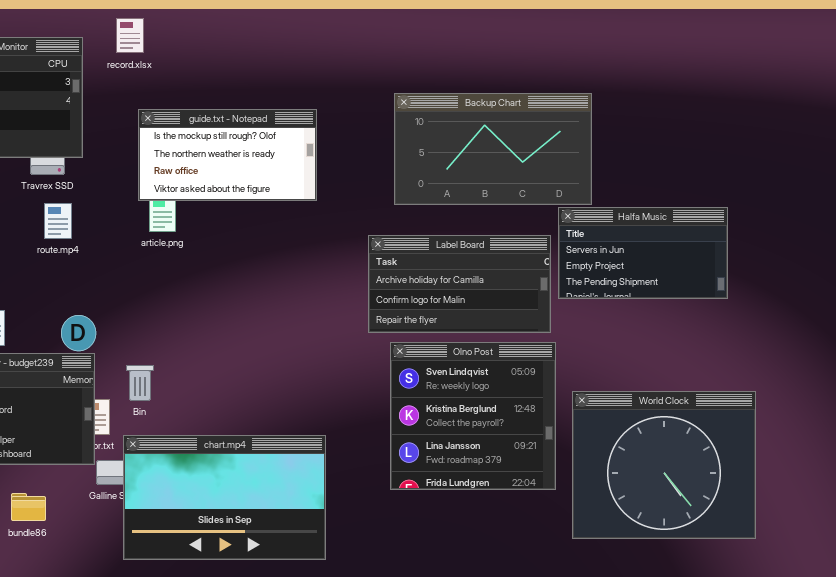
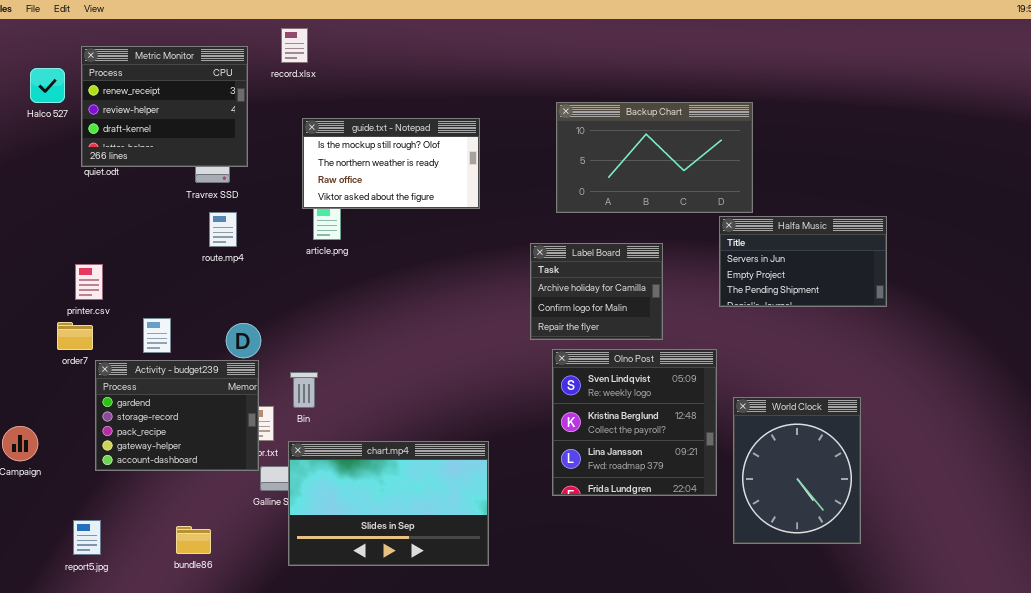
Label Board: [368,235,551,333] -> [530,243,663,340], resized
World Clock: [572,391,756,539] -> [733,397,861,544], resized
bundle86: [11,493,46,521] -> [176,526,211,554], moved

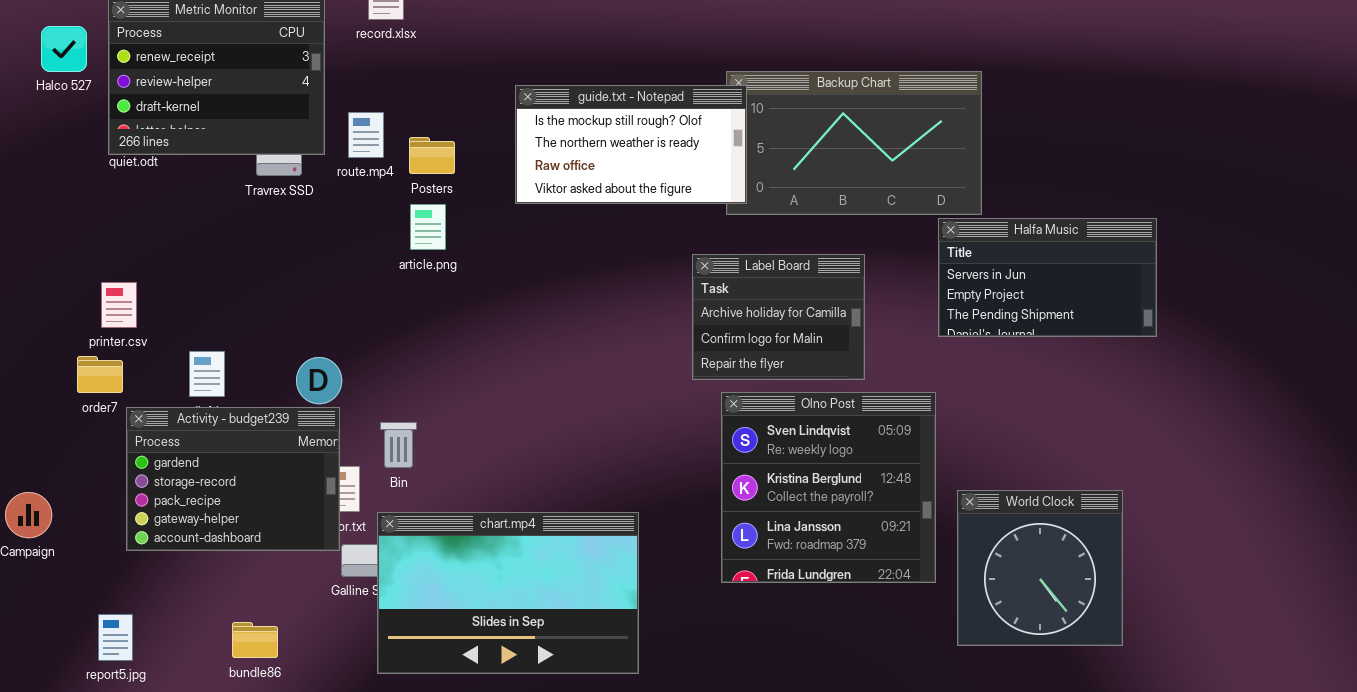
guide.txt - Notepad: [302,118,480,209] -> [515,85,747,204], moved
route.mp4: [209,212,237,247] -> [348,112,384,158], moved
World Clock: [733,397,861,544] -> [957,490,1123,646], resized

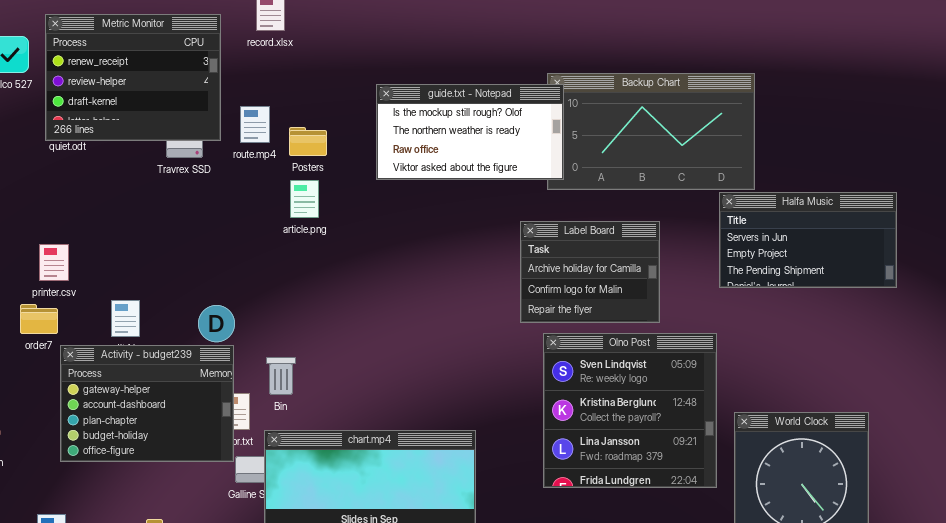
Activity - budget239: [126,407,340,551] -> [60,345,234,462], scrolled down 3 rows

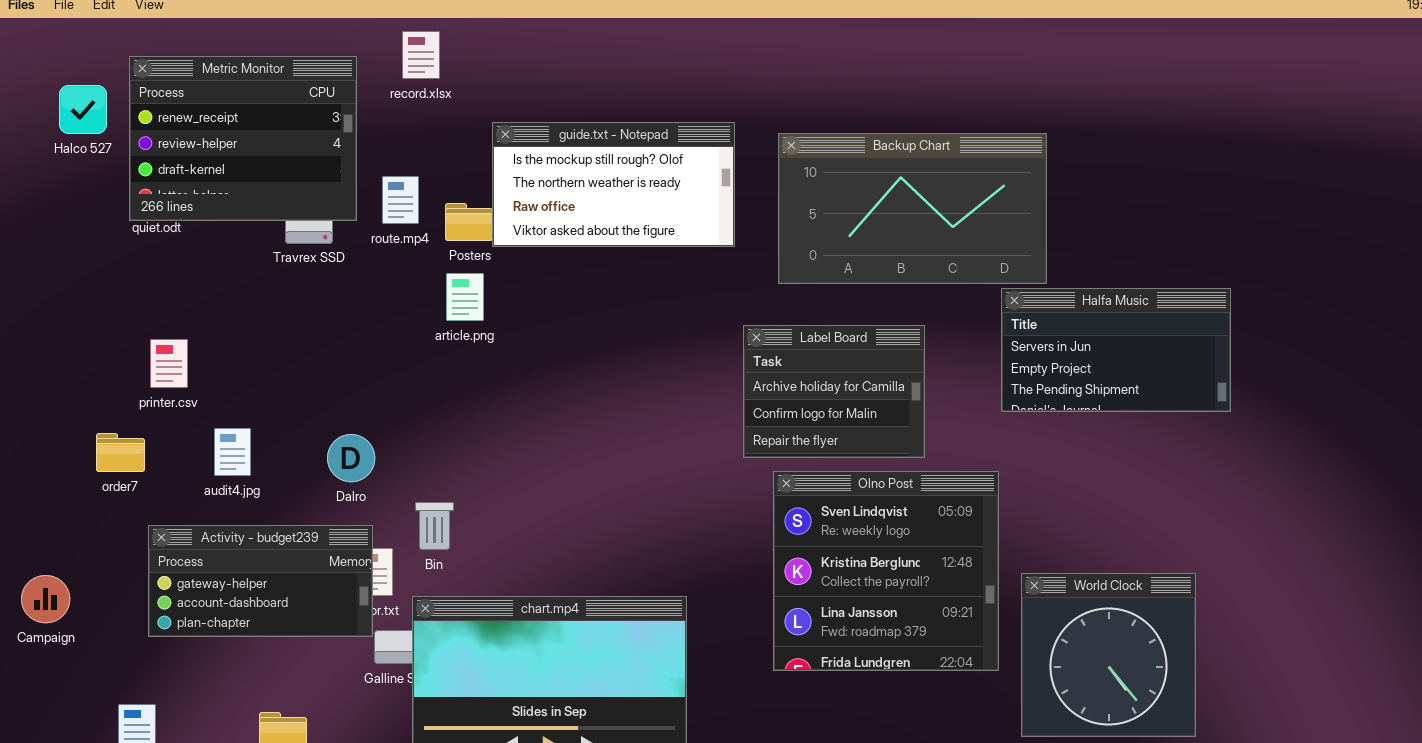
guide.txt - Notepad: [376,84,564,180] -> [492,122,735,247], moved
printer.csv: [39,244,69,281] -> [150,339,188,388], moved
Activity - budget239: [60,345,234,462] -> [148,525,373,637], resized

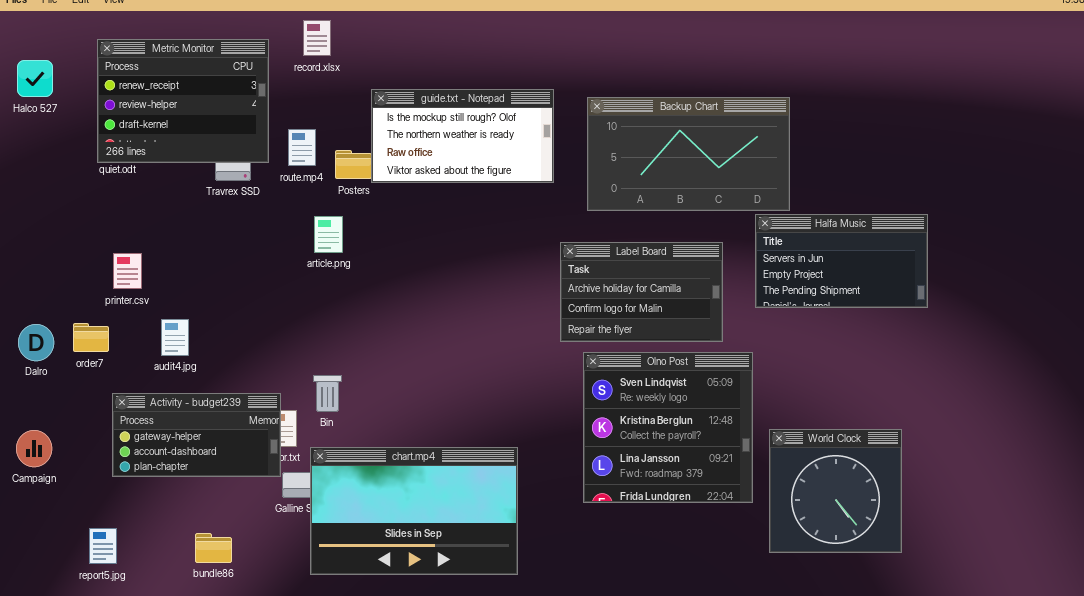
Halco 527: [59,85,107,134] -> [17,60,53,97], moved
article.png: [446,273,484,321] -> [314,216,343,253], moved
Label Board: [743,325,925,458] -> [560,242,723,342], resized
Dalro: [327,434,375,482] -> [18,324,54,361], moved

